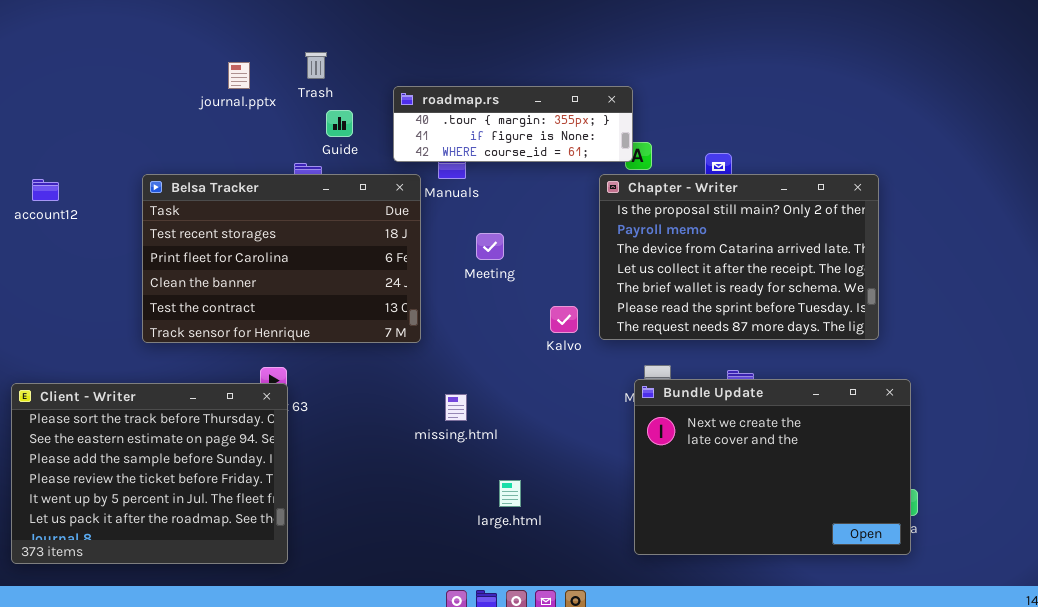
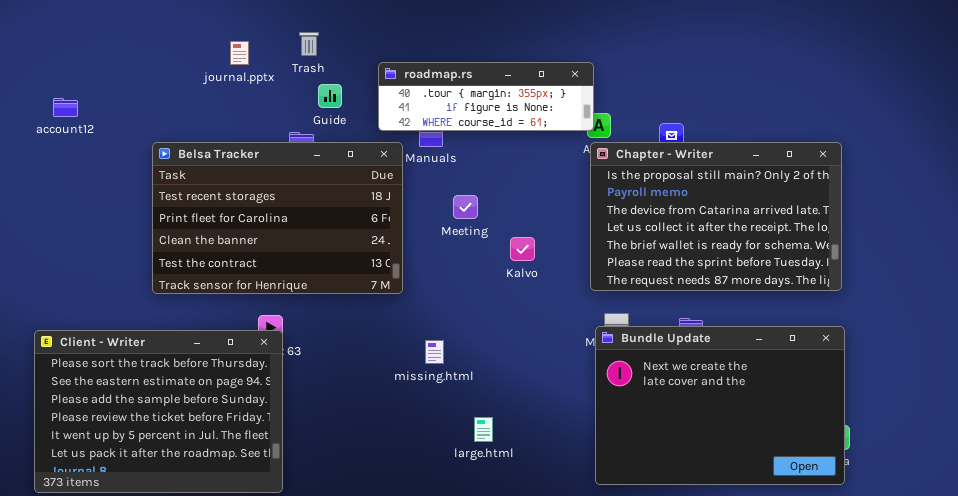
Chapter - Writer: [599,174,879,340] -> [590,142,842,291], moved
account12: [32,179,59,201] -> [53,98,78,117], moved
Kalvo: [550,306,578,333] -> [510,237,535,261], moved

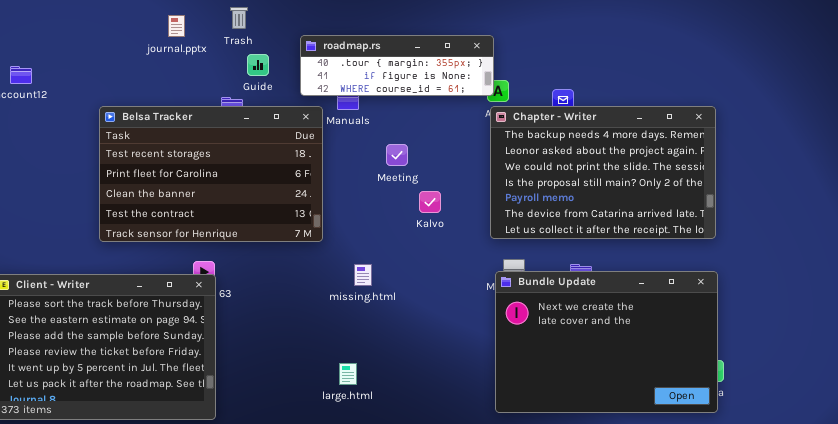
Chapter - Writer: [590,142,842,291] -> [490,106,716,239], scrolled up 3 rows
Meeting: [453,195,478,219] -> [386,144,408,166], moved
missing.html: [425,340,444,364] -> [354,264,372,286], moved
large.html: [474,417,493,442] -> [339,363,357,385], moved

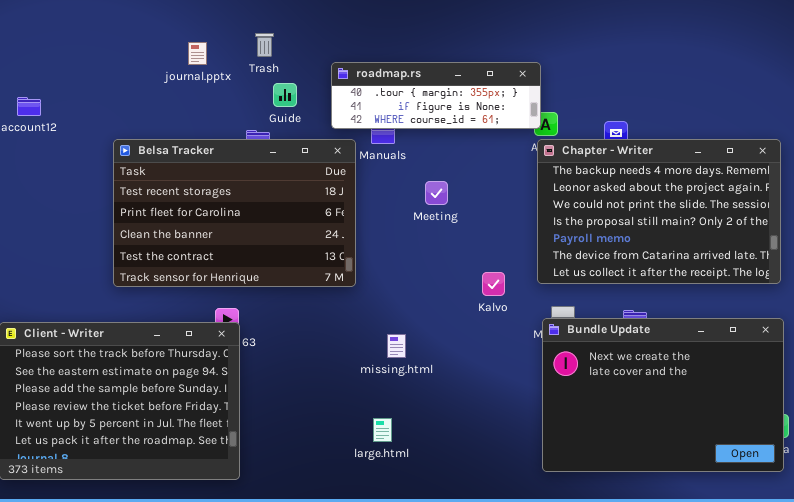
Kalvo: [419,191,441,213] -> [482,272,505,296], moved
missing.html: [354,264,372,286] -> [387,334,406,358], moved

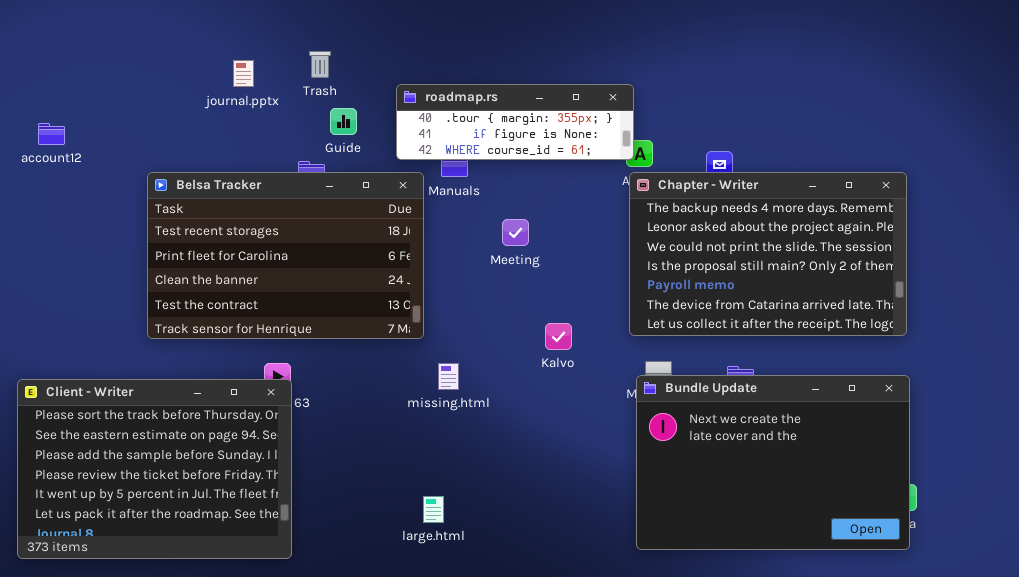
Kalvo: [482,272,505,296] -> [545,323,572,350], moved
missing.html: [387,334,406,358] -> [438,363,459,390], moved
large.html: [373,418,392,442] -> [423,496,444,523], moved

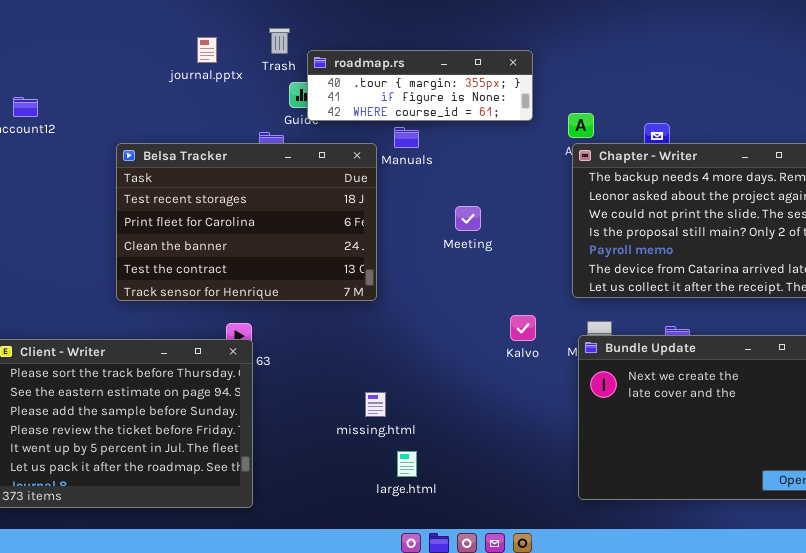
roadmap.rs: [396,84,634,160] -> [307,50,533,121], moved
Meeting: [502,219,529,246] -> [455,206,481,231], moved
Kalvo: [545,323,572,350] -> [510,315,536,341], moved
missing.html: [438,363,459,390] -> [365,392,386,417], moved
large.html: [423,496,444,523] -> [397,451,417,477], moved

